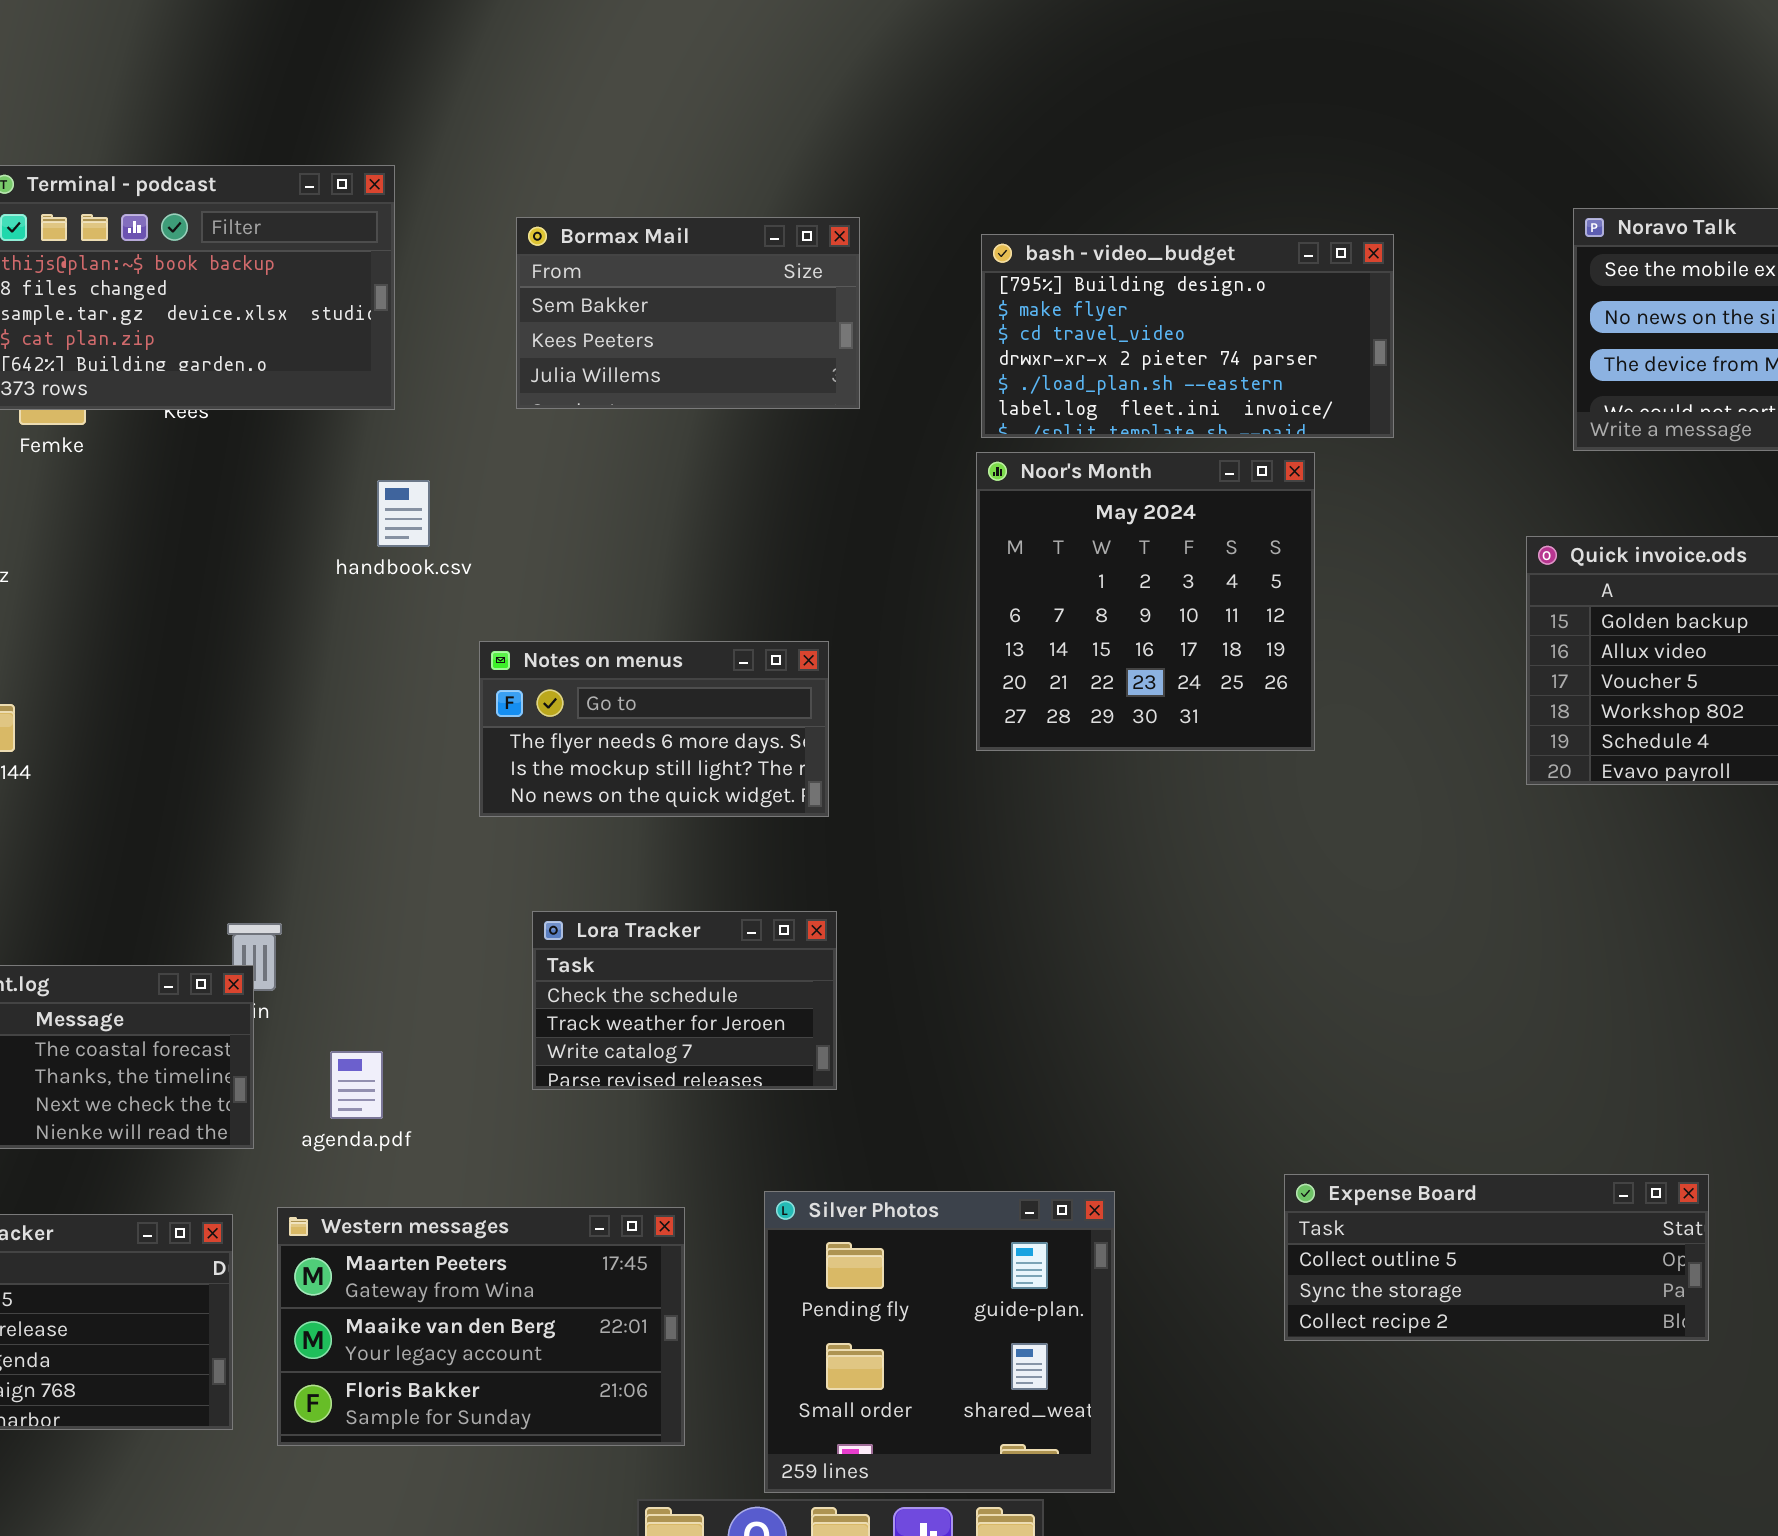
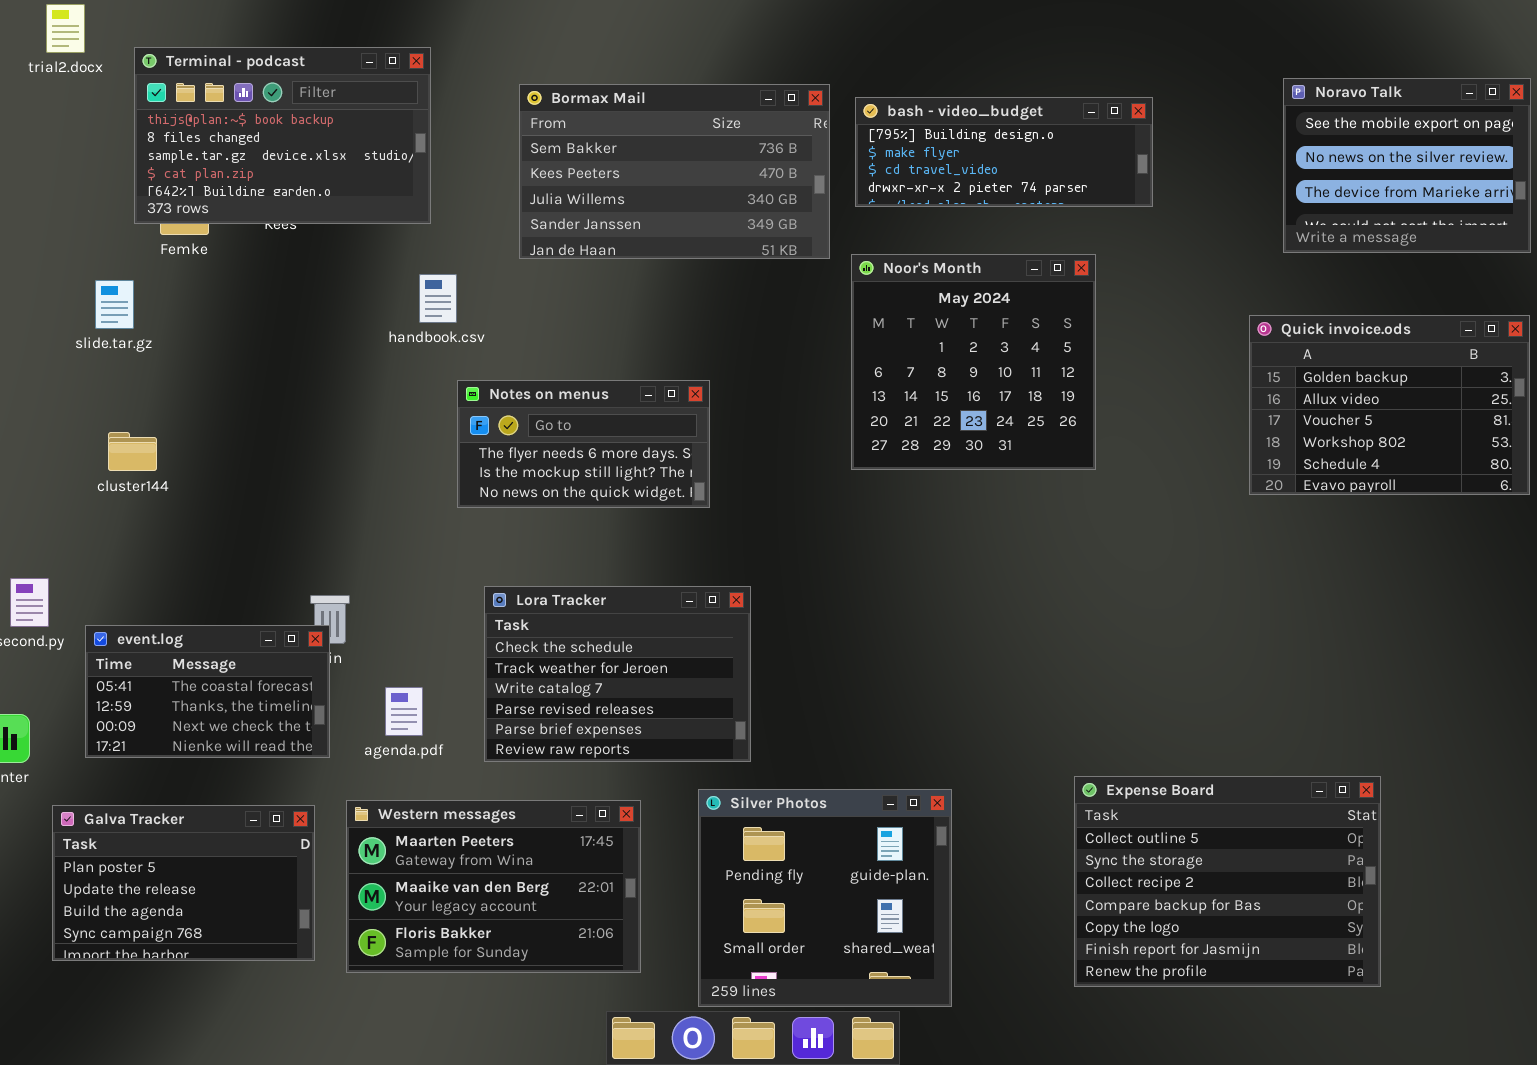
Bormax Mail: [516,217,860,409] -> [519,84,830,259], resized
bash - video_budget: [981,234,1394,438] -> [855,97,1153,207], resized
Notes on menus: [479,641,829,817] -> [457,380,710,508], moved
Lora Tracker: [532,911,837,1090] -> [484,586,751,762], resized
Expense Board: [1284,1174,1709,1341] -> [1074,776,1381,987], resized

